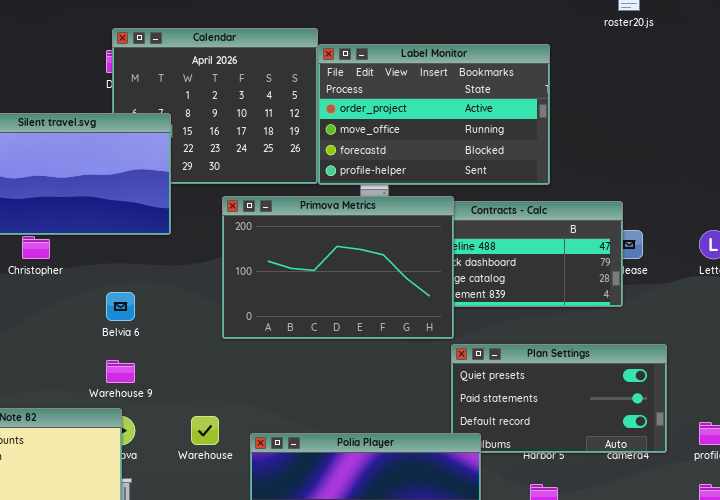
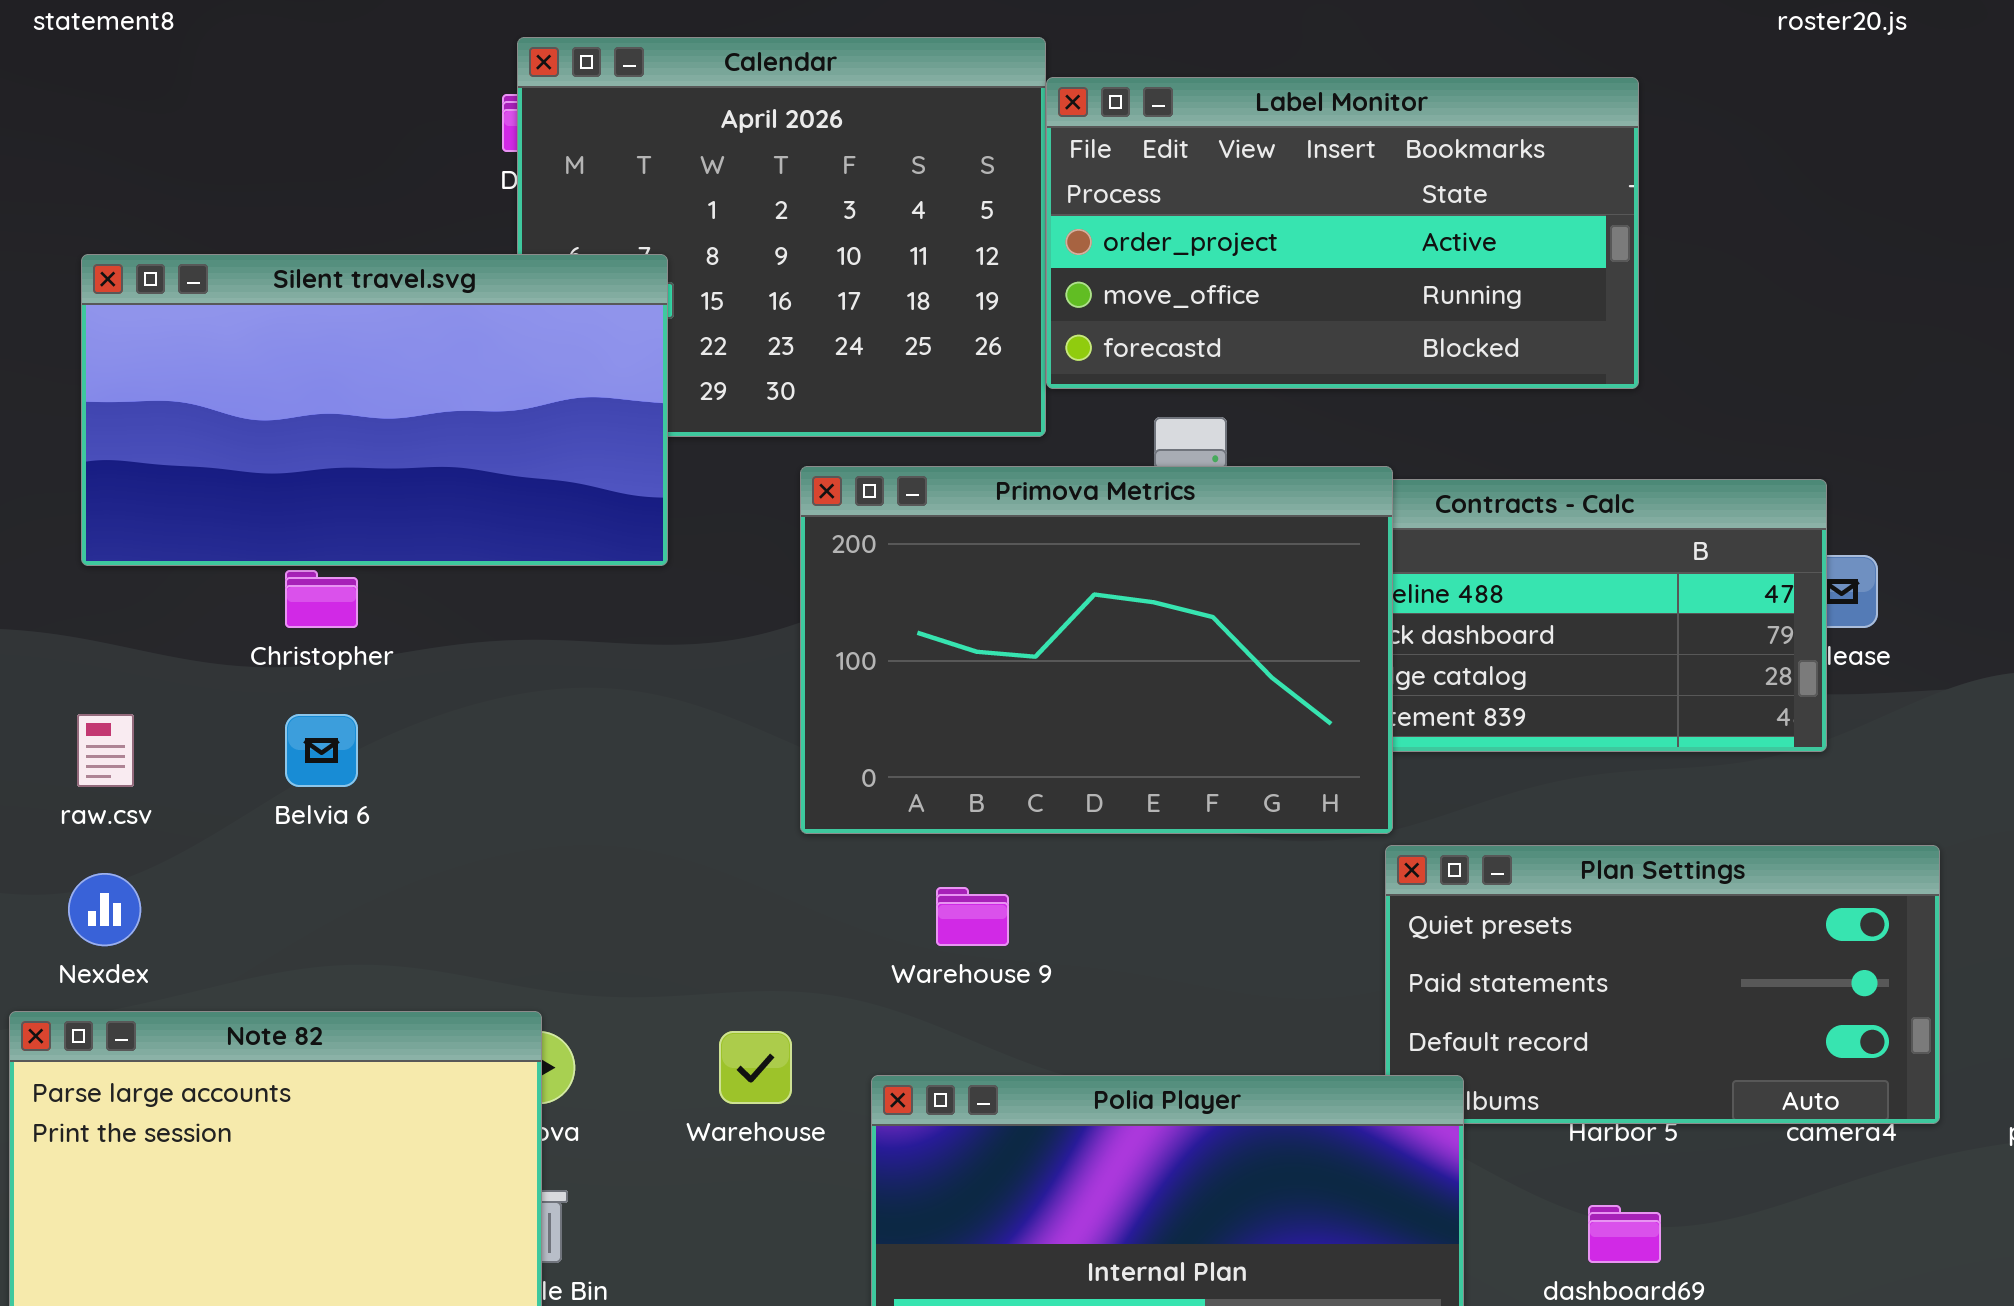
Label Monitor: [318,44,550,185] -> [1046,77,1639,389], resized
Belvia 6: [106,292,135,321] -> [285,714,358,787], moved
Warehouse 9: [106,360,135,383] -> [936,887,1009,946], moved

